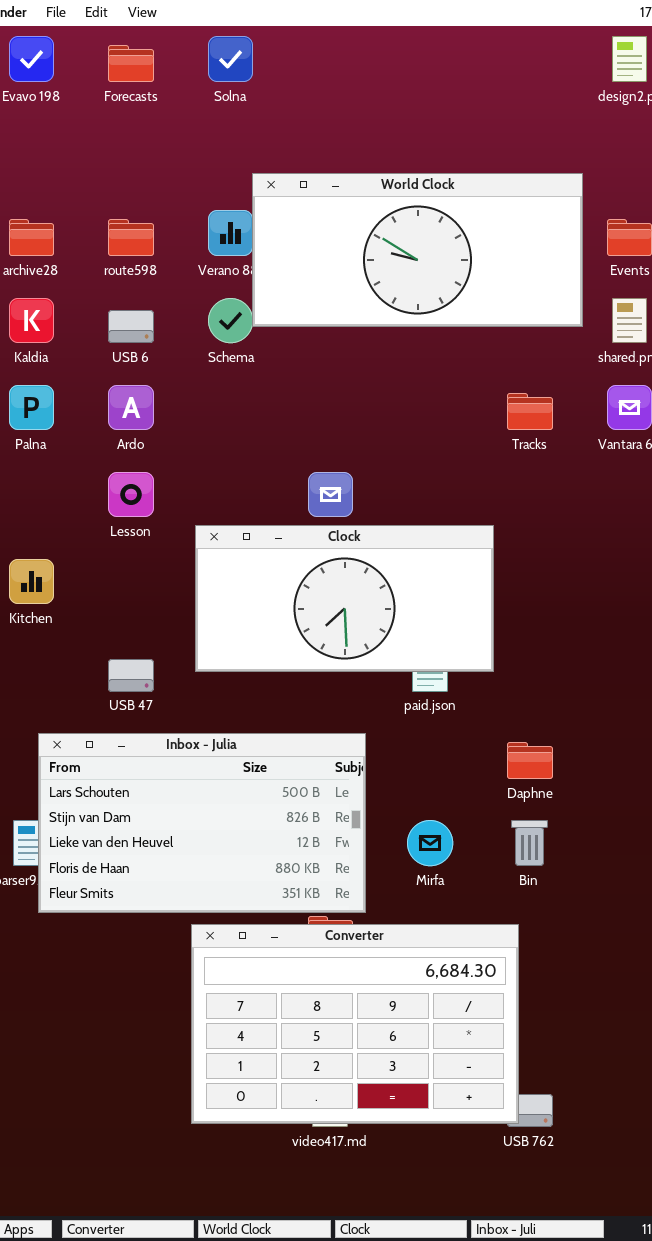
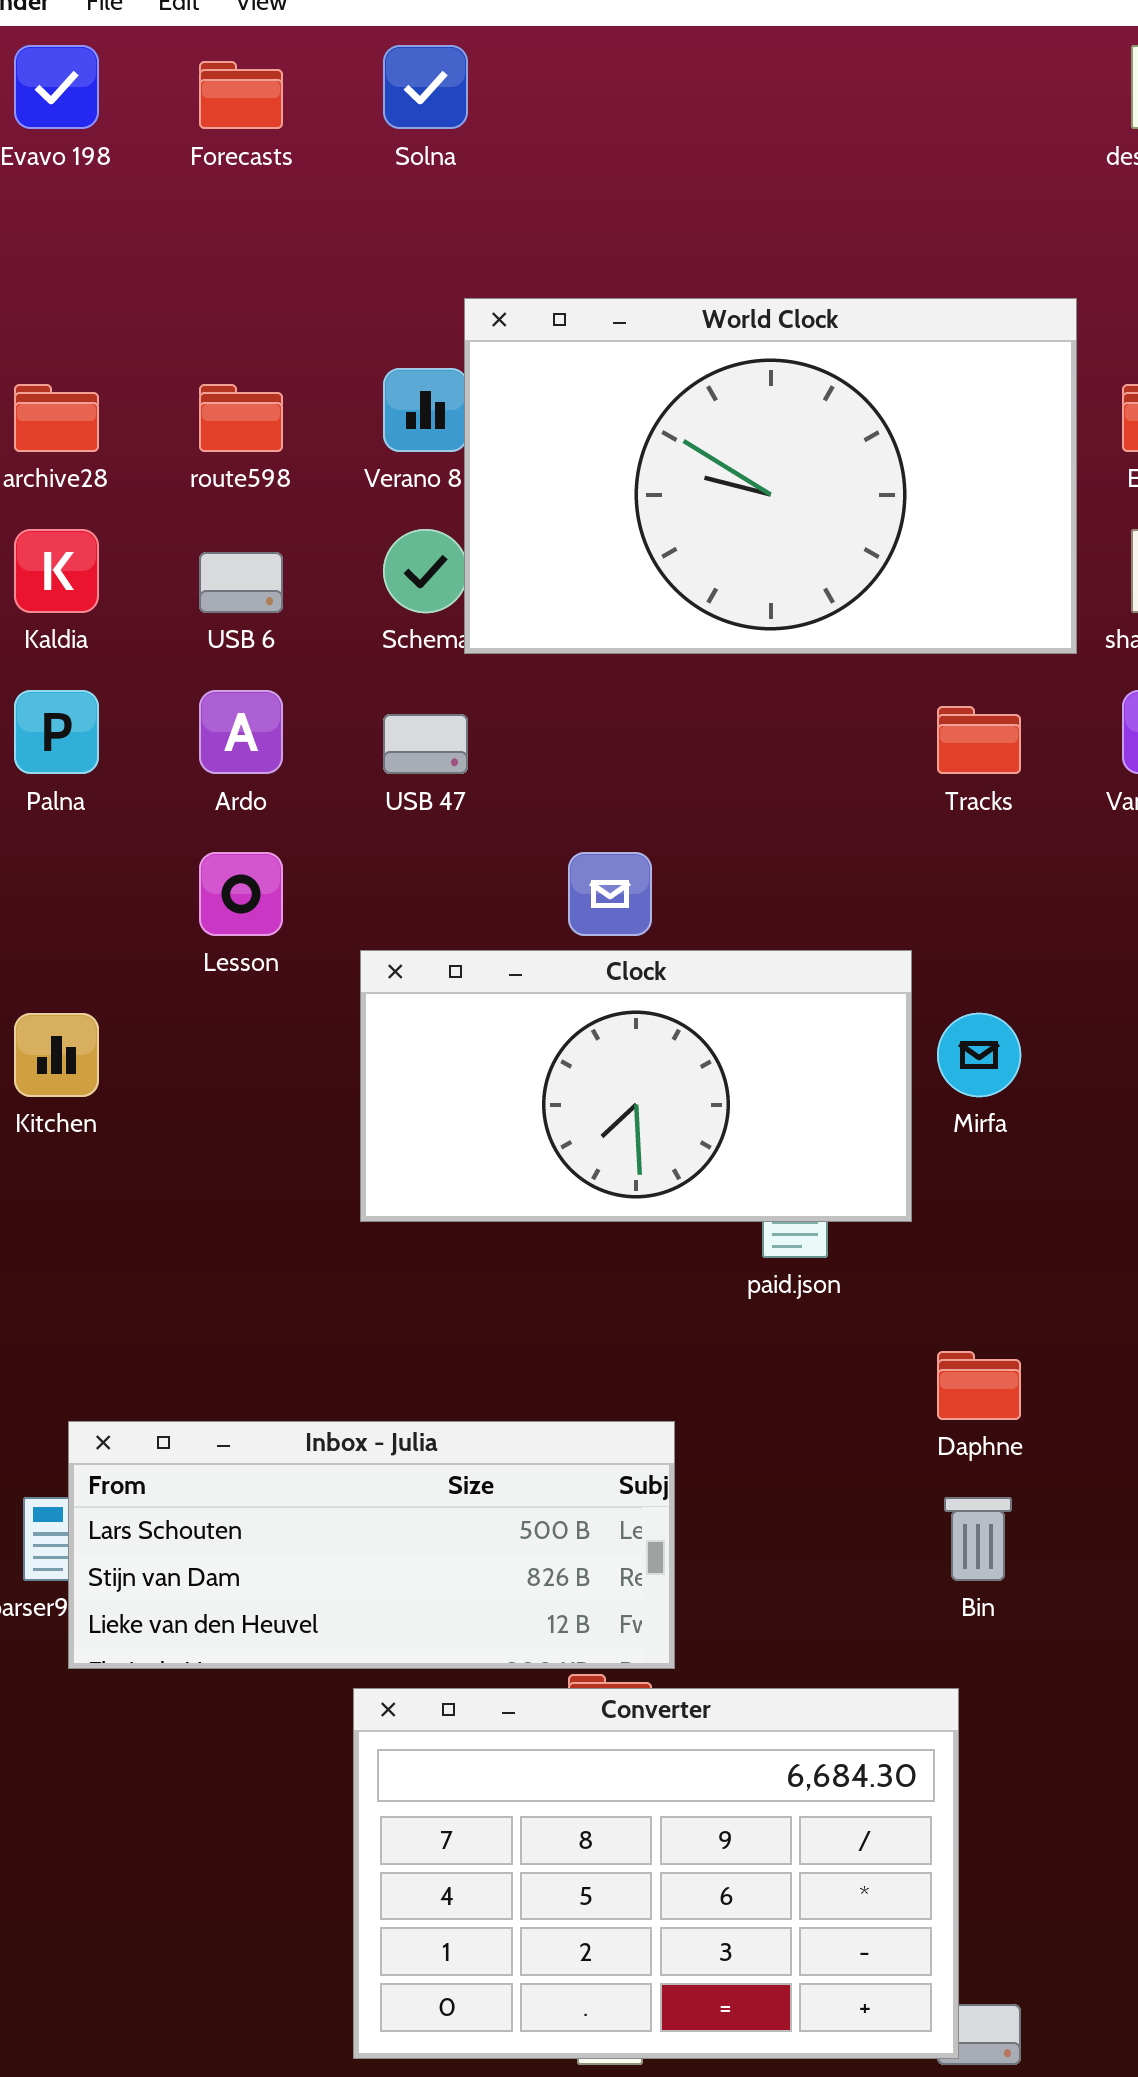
World Clock: [252,173,583,327] -> [464,298,1077,654], resized
USB 47: [108,659,154,692] -> [383,714,468,774], moved
Inbox - Julia: [38,733,366,913] -> [68,1421,675,1669], resized
Mirfa: [407,820,453,866] -> [937,1013,1021,1097], moved

